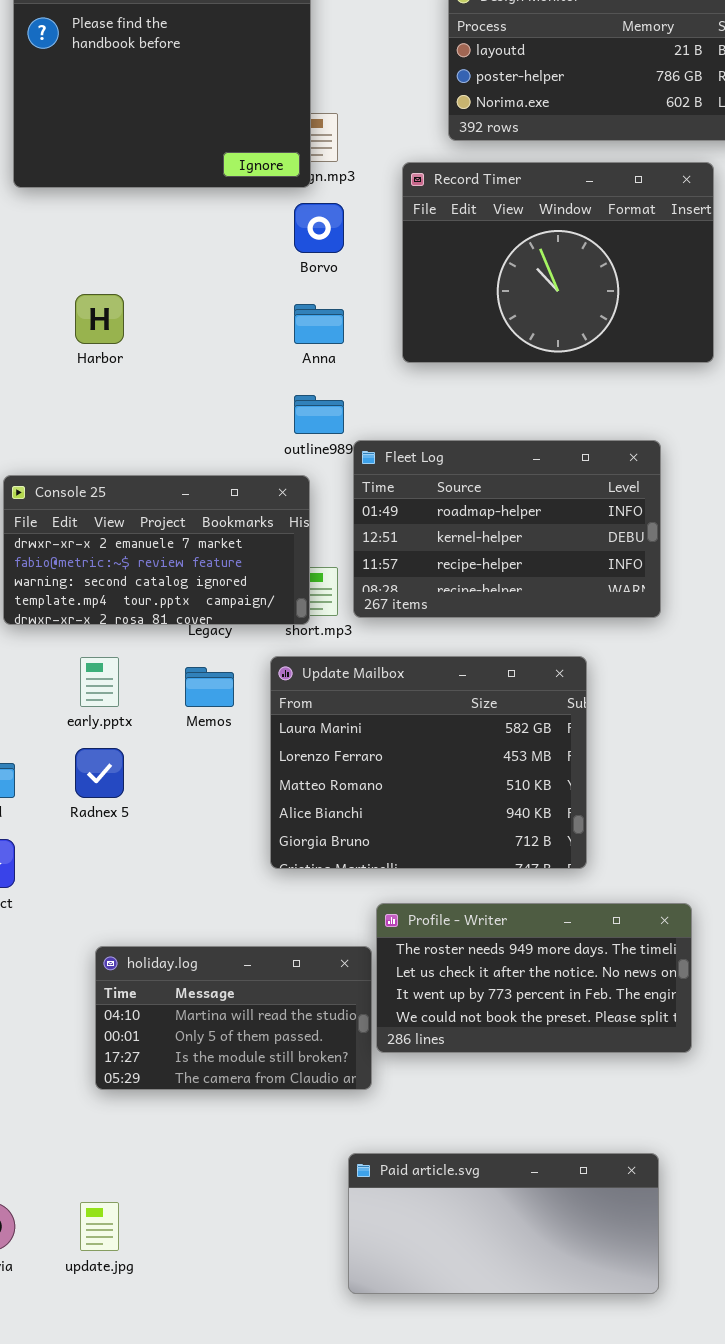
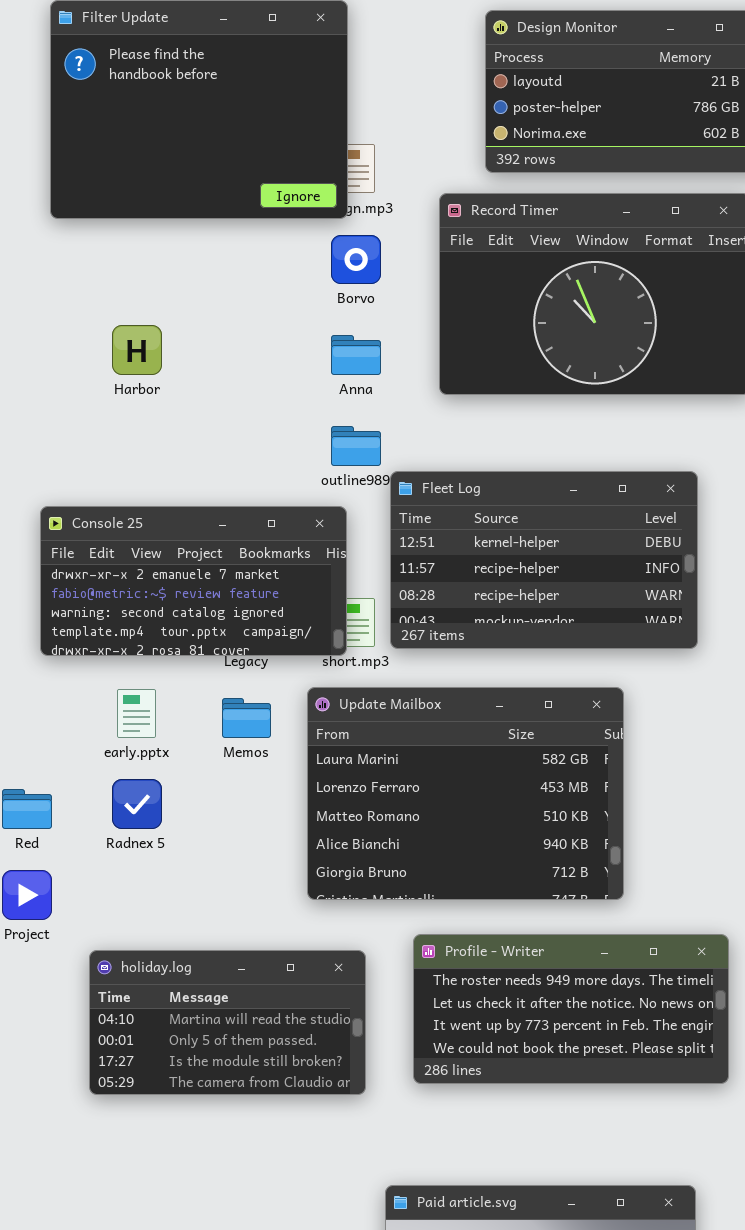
Fleet Log: [353,440,661,618] -> [390,471,698,649], scrolled down 1 row
holiday.log: [95,946,372,1090] -> [89,950,366,1095], moved

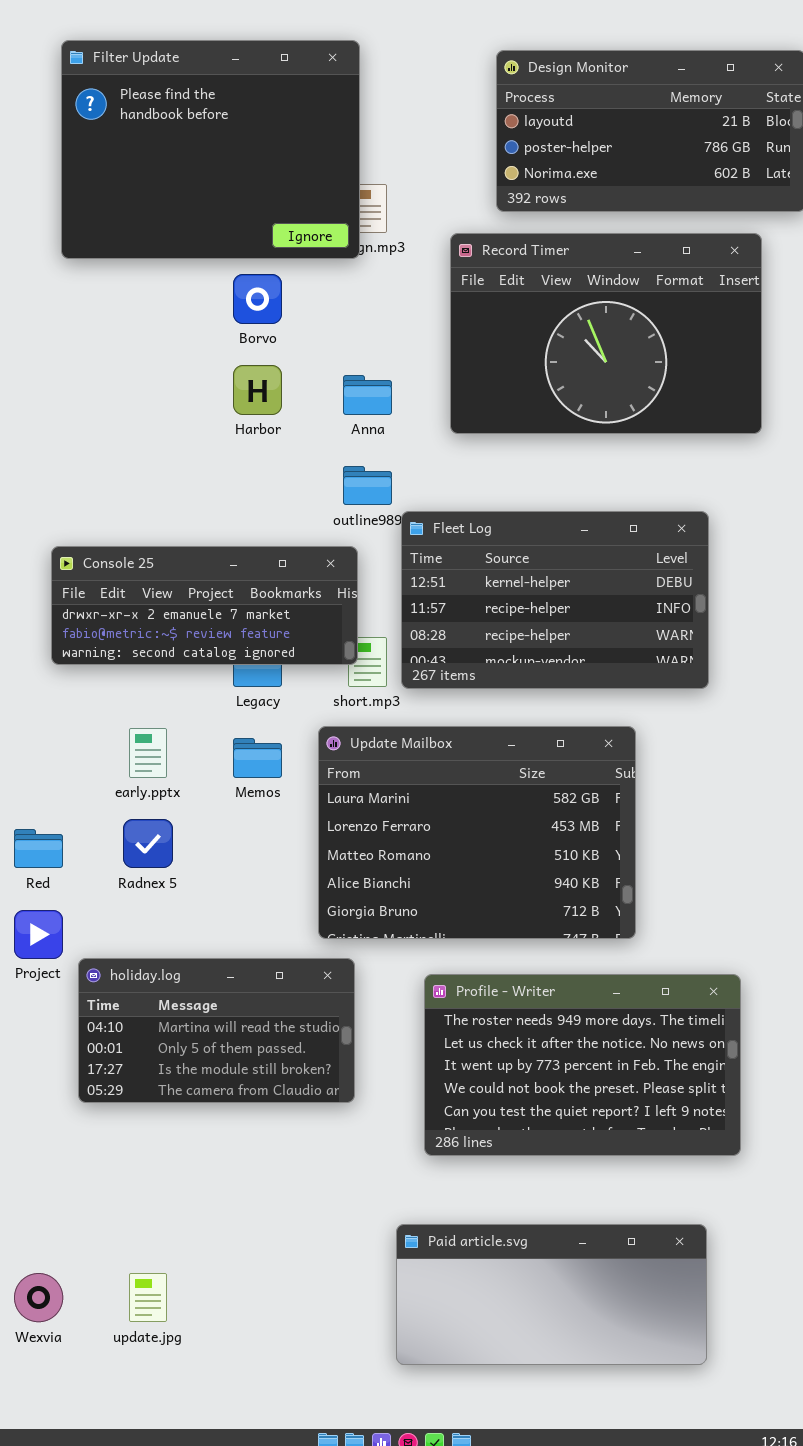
Borvo: [331,235,381,284] -> [233,274,282,324], moved
Harbor: [112,325,162,375] -> [233,365,282,415], moved
Console 25: [40,506,347,656] -> [51,546,358,665], resized
Profile - Writer: [413,934,729,1084] -> [424,974,741,1156], resized
holiday.log: [89,950,366,1095] -> [78,958,355,1103], moved

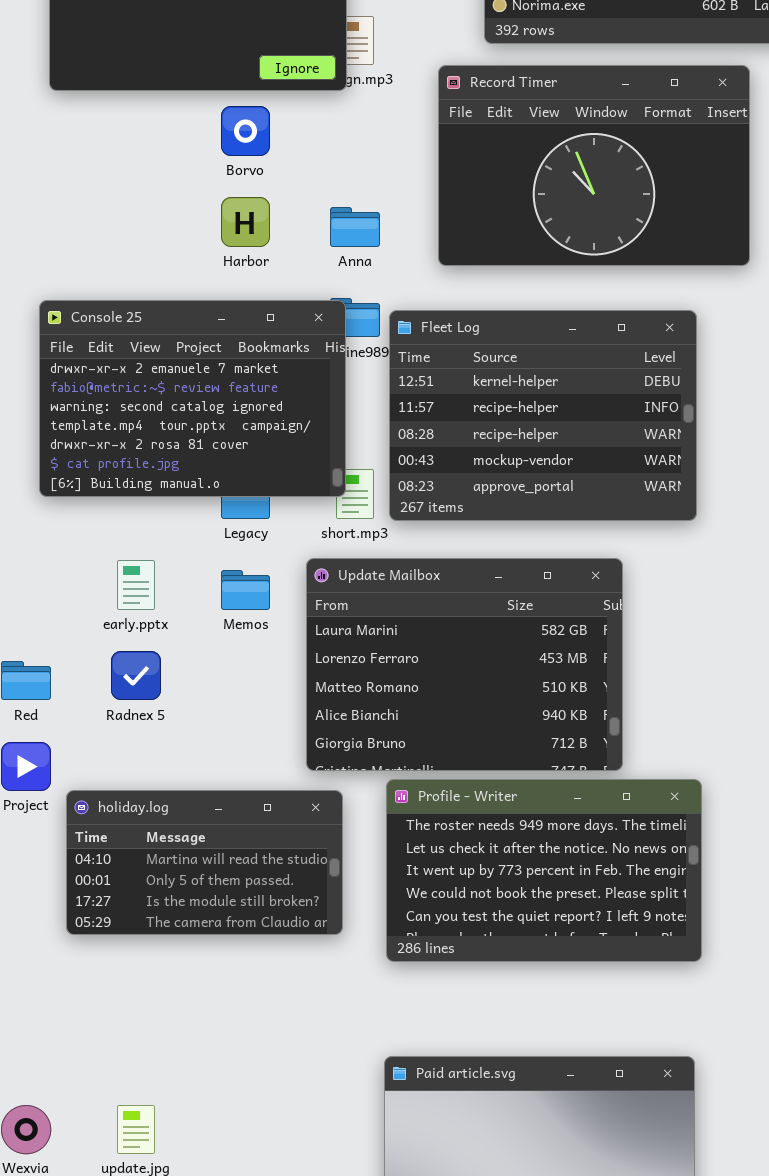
Fleet Log: [401,511,709,689] -> [389,310,697,521], resized
Console 25: [51,546,358,665] -> [39,300,346,497], resized
Profile - Writer: [424,974,741,1156] -> [386,779,702,962], moved

